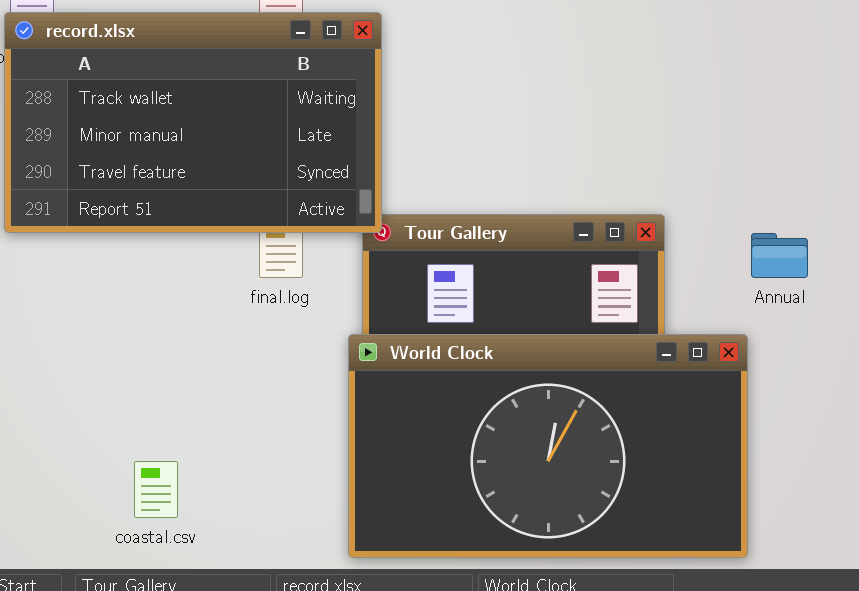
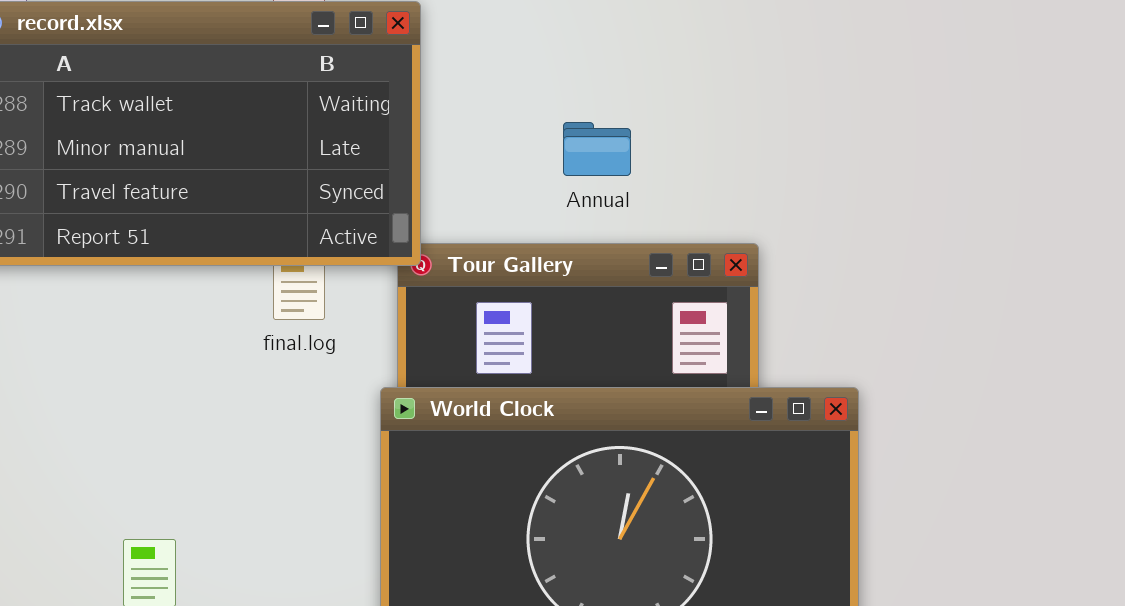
Annual: [751,233,808,278] -> [563,122,631,176], moved

